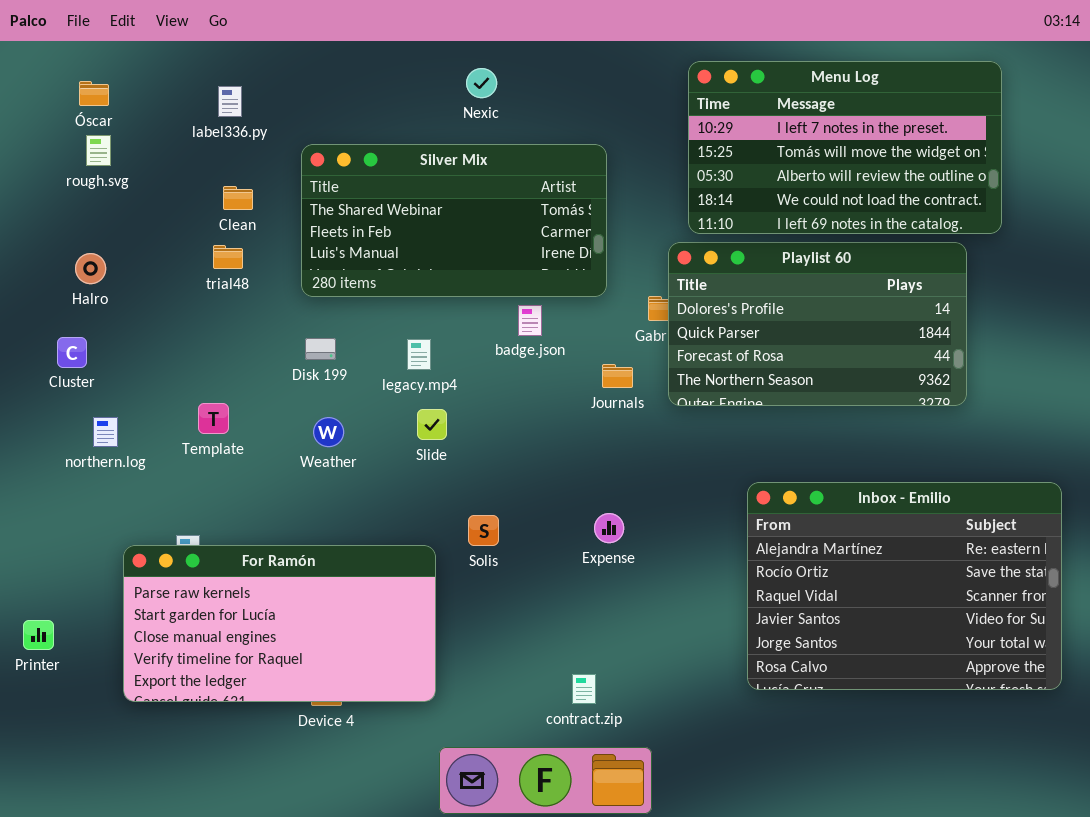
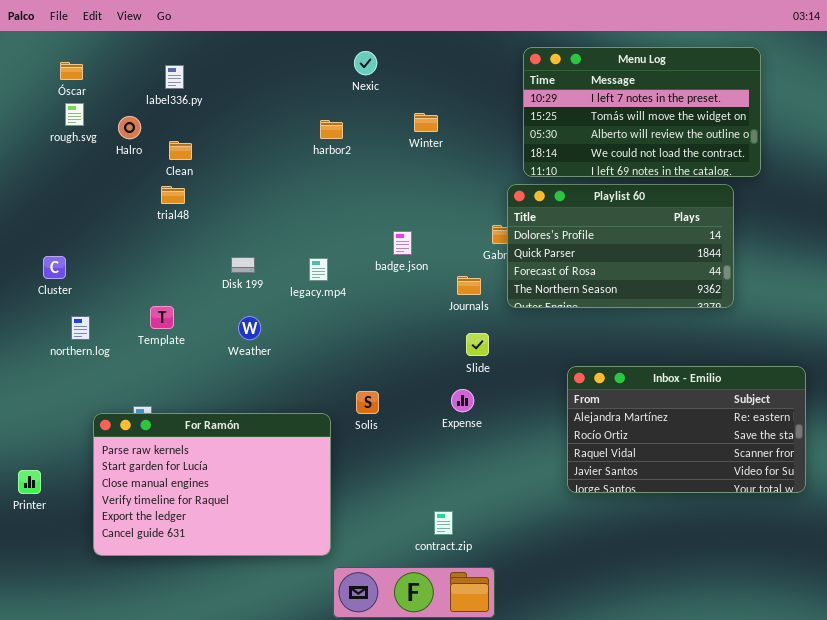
Silver Mix: [301,144,607,297] -> none, closed
Halro: [75,253,106,284] -> [118,116,141,139], moved
Slide: [417,409,447,440] -> [466,333,489,356], moved
Inbox - Emilio: [747,482,1062,690] -> [567,366,806,493], resized
For Ramón: [123,545,436,702] -> [93,413,331,556], resized

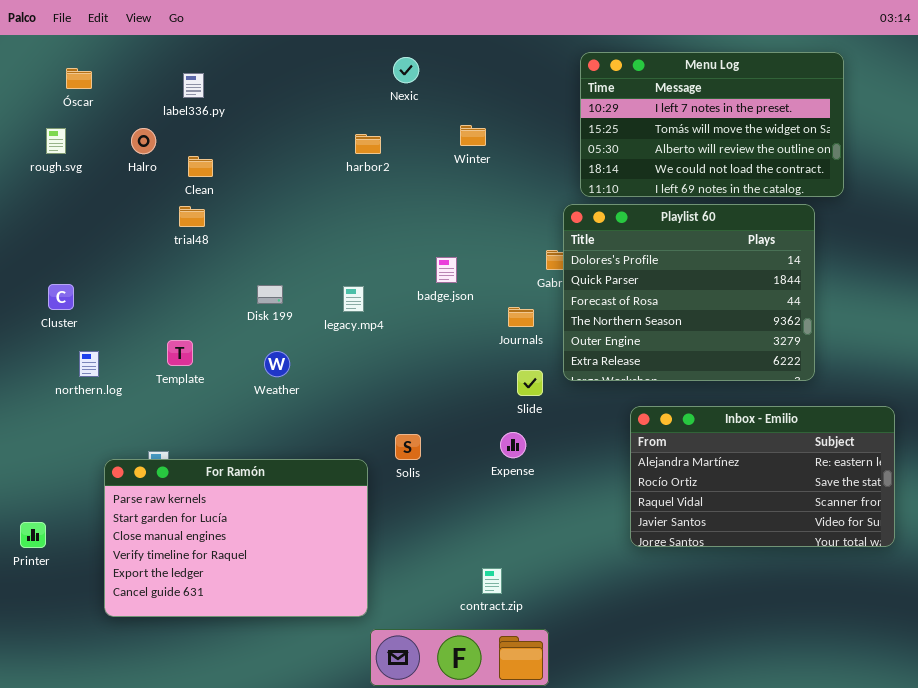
rough.svg: [65,103,84,126] -> [46,128,66,154], moved
Playlist 60: [507,184,734,308] -> [563,204,815,381], resized

